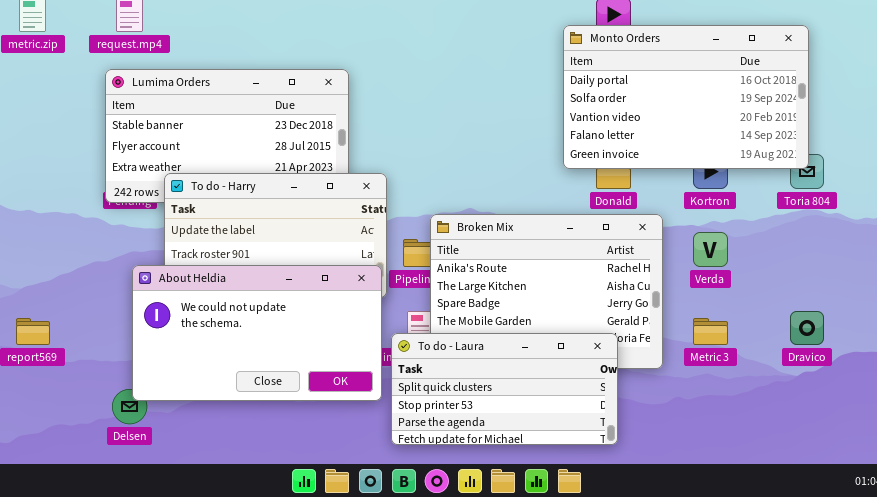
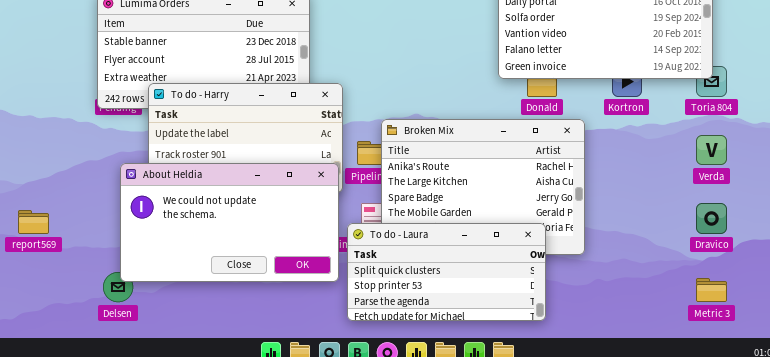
Verda: [693,232,728,267] -> [696,135,727,165], moved
Metric 3: [693,318,728,345] -> [696,278,727,302], moved

